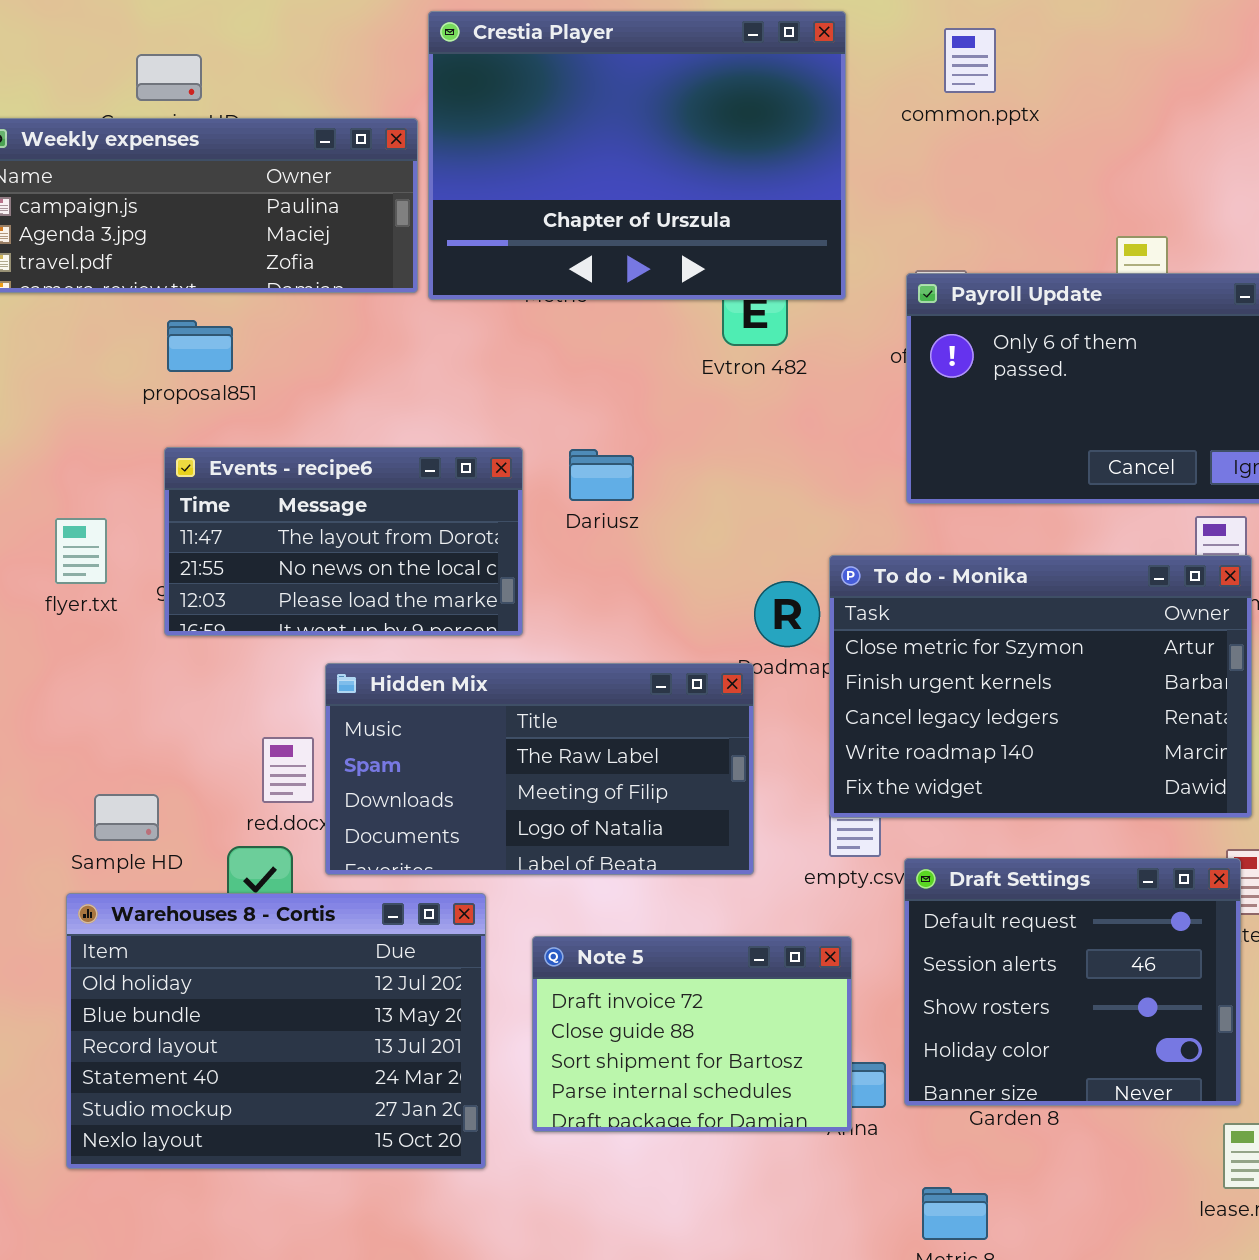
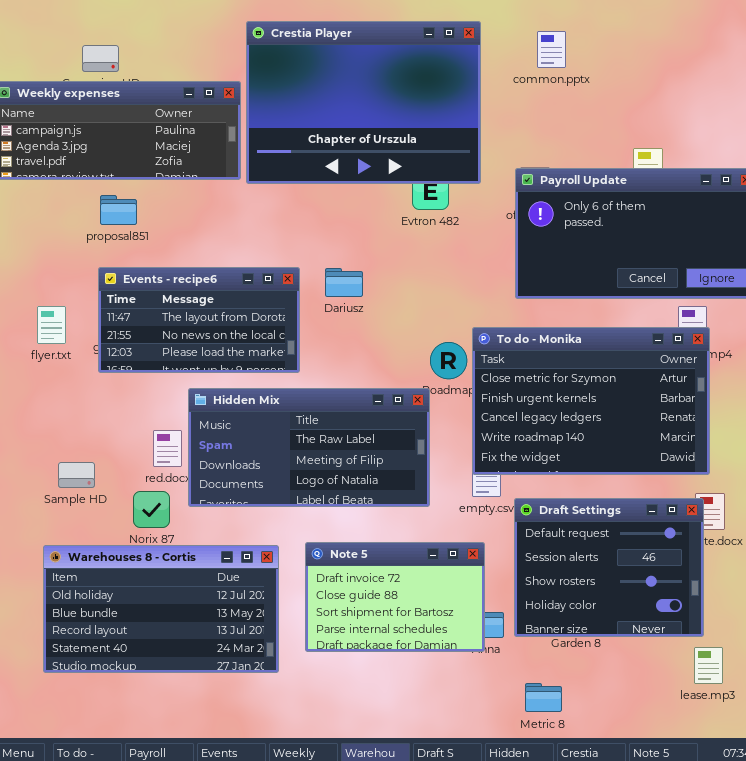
Warehouses 8 - Cortis: [66,893,486,1169] -> [43,545,279,673], resized

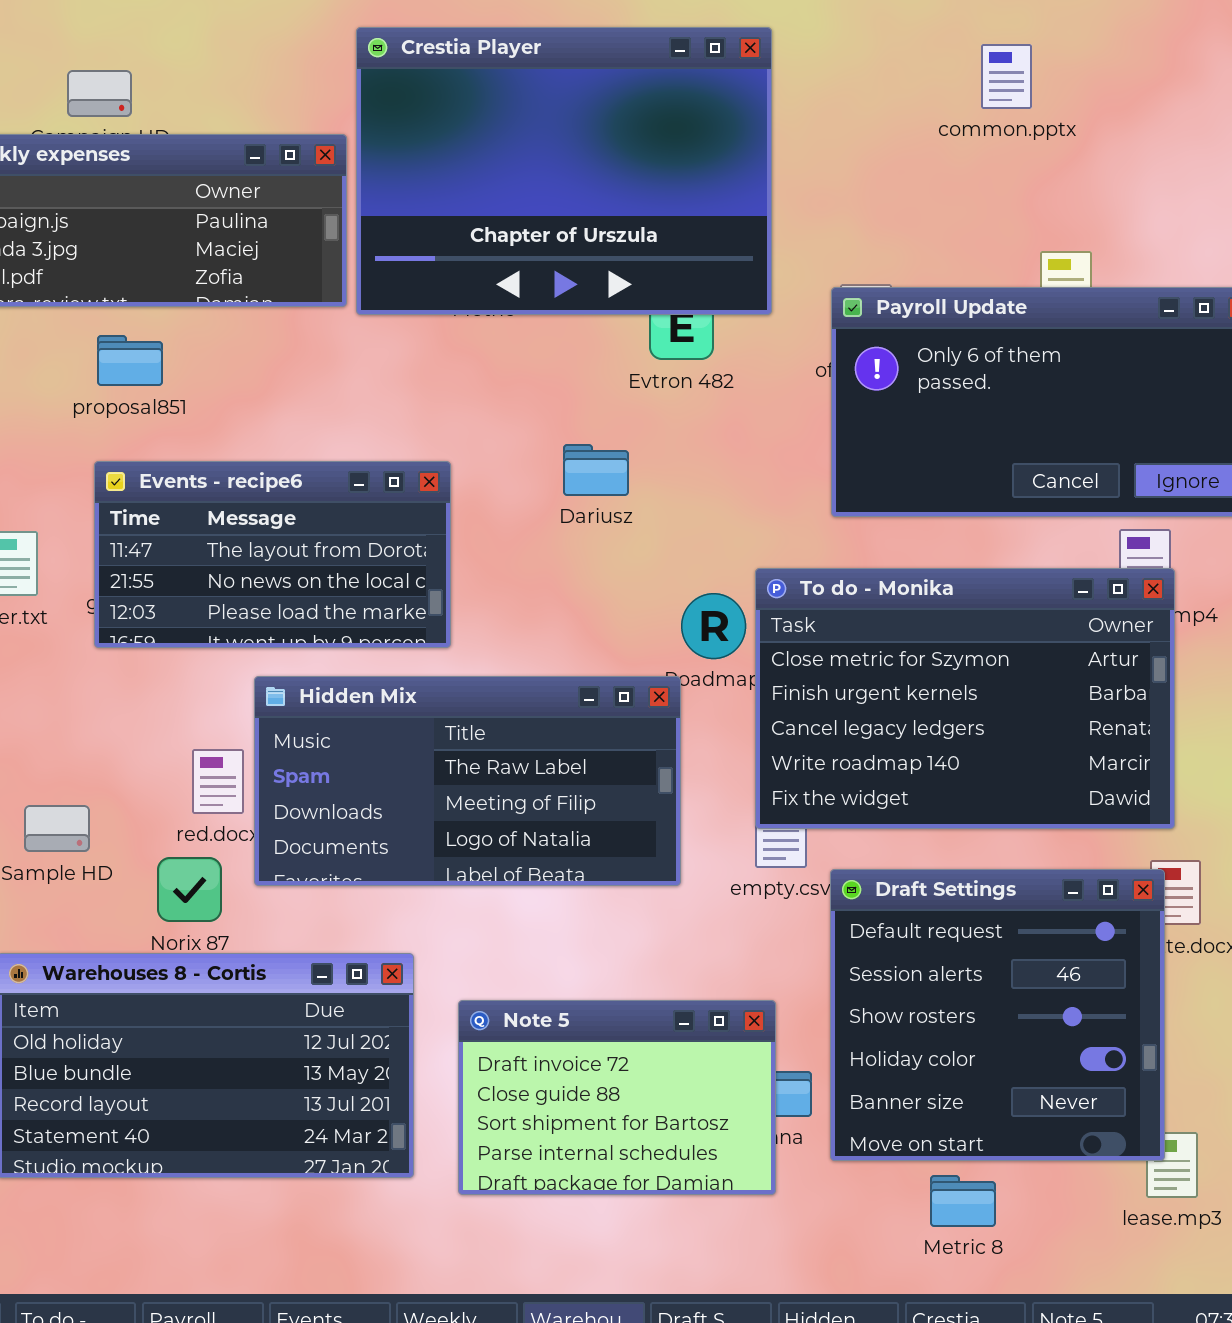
common.pptx: [537,31,566,68] -> [981,44,1032,109], moved
Dariusz: [325,268,363,297] -> [563,444,629,496], moved
Draft Settings: [514,498,704,637] -> [830,869,1165,1161], resized
Note 5: [305,542,485,652] -> [458,1000,776,1195], moved
Metric 8: [525,683,562,712] -> [930,1175,996,1227], moved

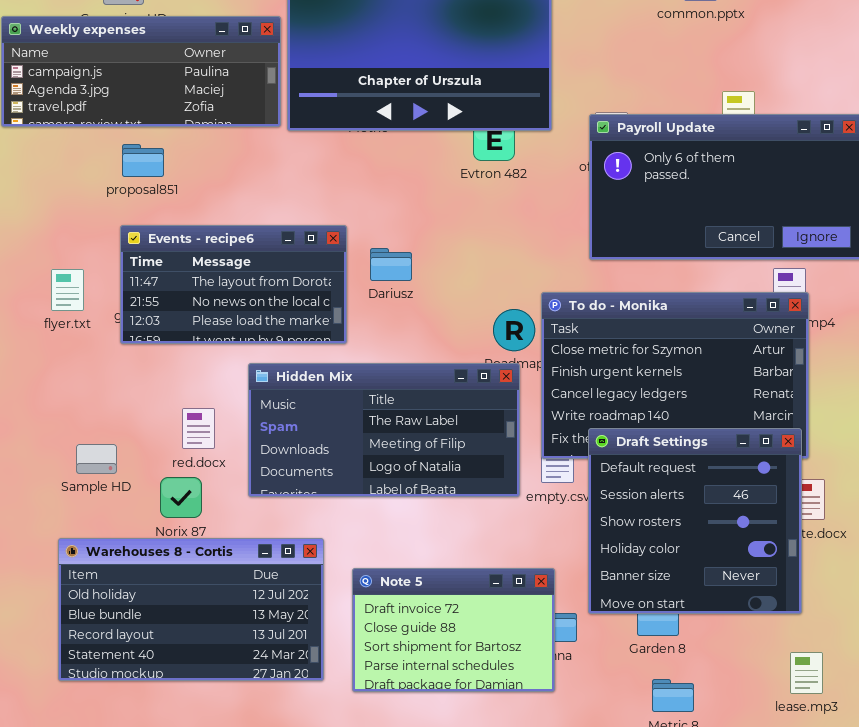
Dariusz: [563,444,629,496] -> [370,248,412,281], moved
Hidden Mix: [254,676,681,886] -> [248,363,520,497], moved
Draft Settings: [830,869,1165,1161] -> [588,428,802,614], moved

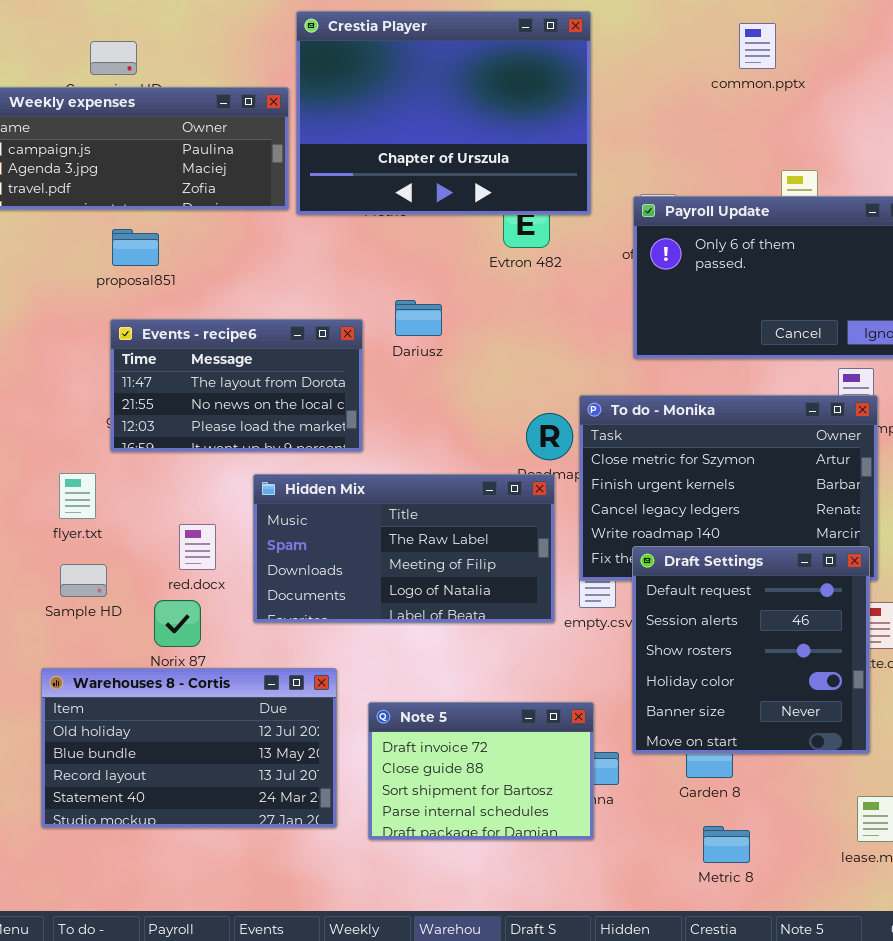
Dariusz: [370,248,412,281] -> [395,300,442,336], moved
flyer.txt: [51,269,84,311] -> [59,473,96,519], moved

